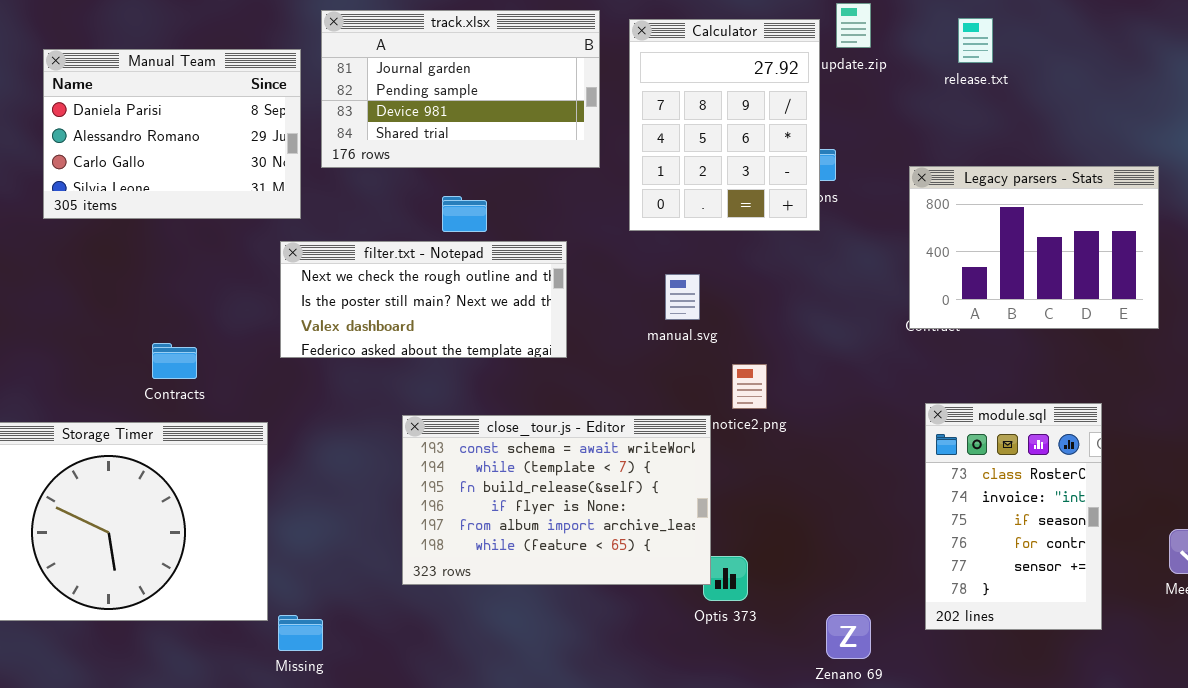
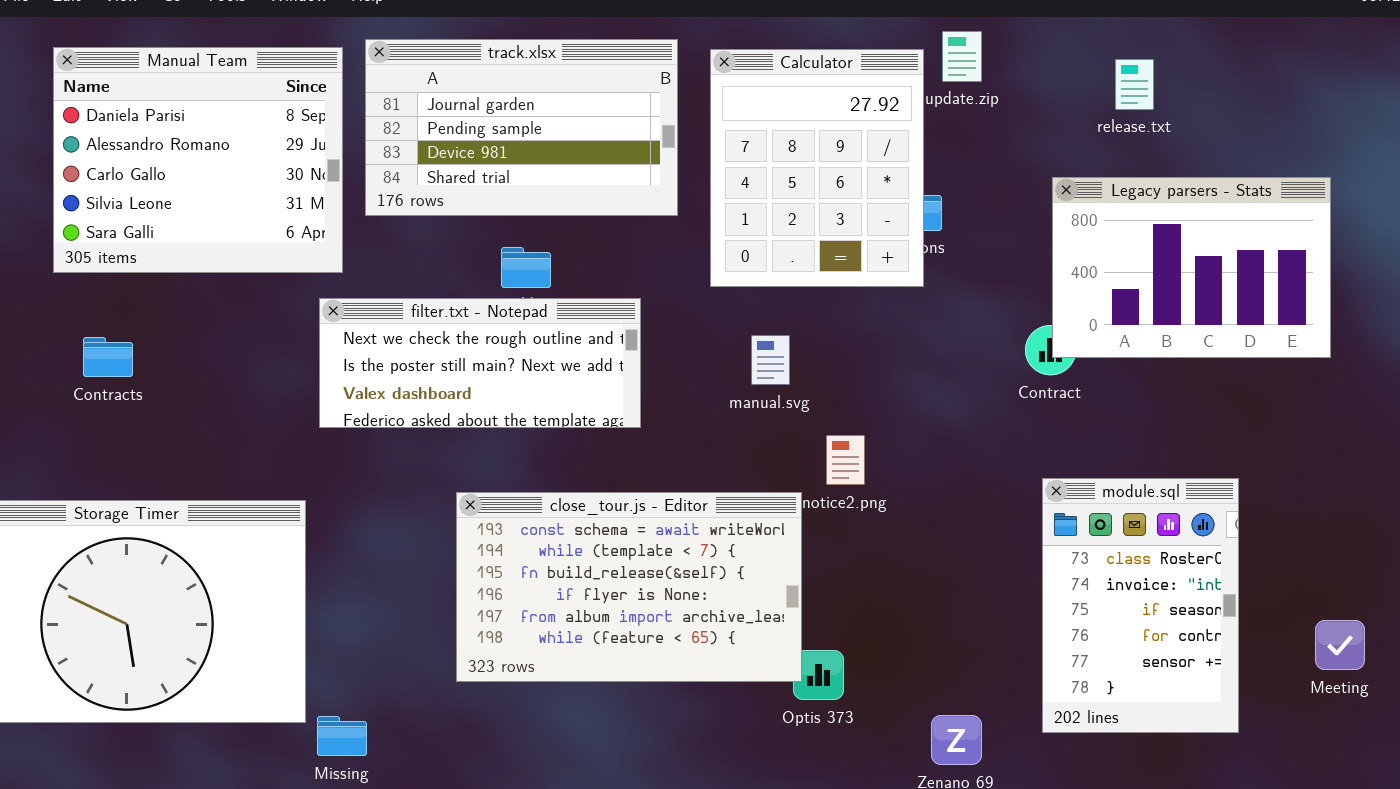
release.txt: [958,18,993,63] -> [1115,59,1154,110], moved
Manual Team: [43,49,301,219] -> [53,47,343,273], resized
Legacy parsers - Stats: [909,166,1159,329] -> [1052,177,1331,358], moved
Contracts: [152,343,197,379] -> [83,337,133,377], moved

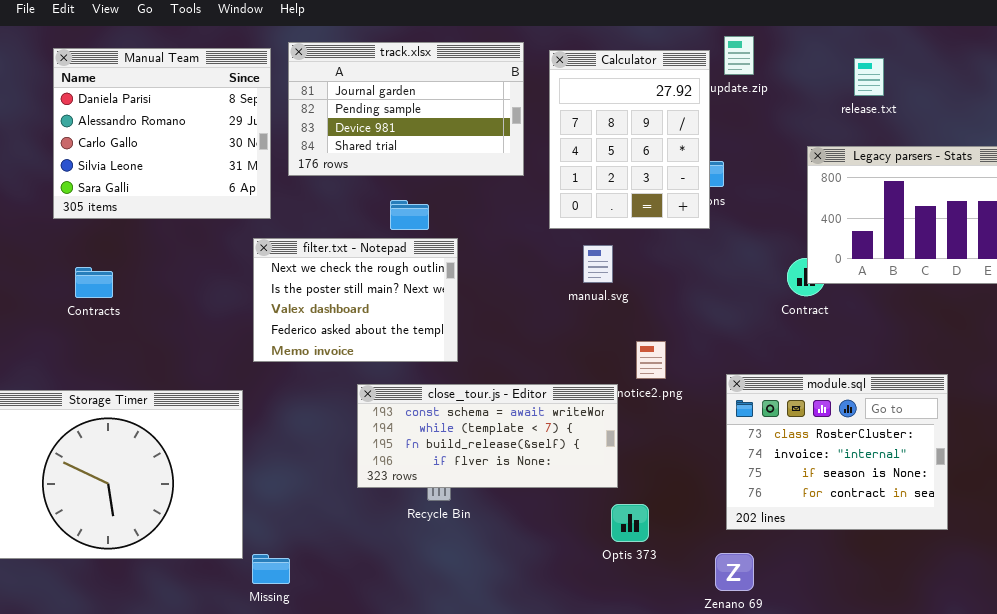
filter.txt - Notepad: [319,298,641,428] -> [253,238,458,362], resized
manual.svg: [751,335,790,385] -> [583,245,613,283], moved
module.sql: [1042,478,1239,733] -> [726,374,948,530], resized
close_tour.js - Editor: [456,492,802,682] -> [357,384,618,488], resized

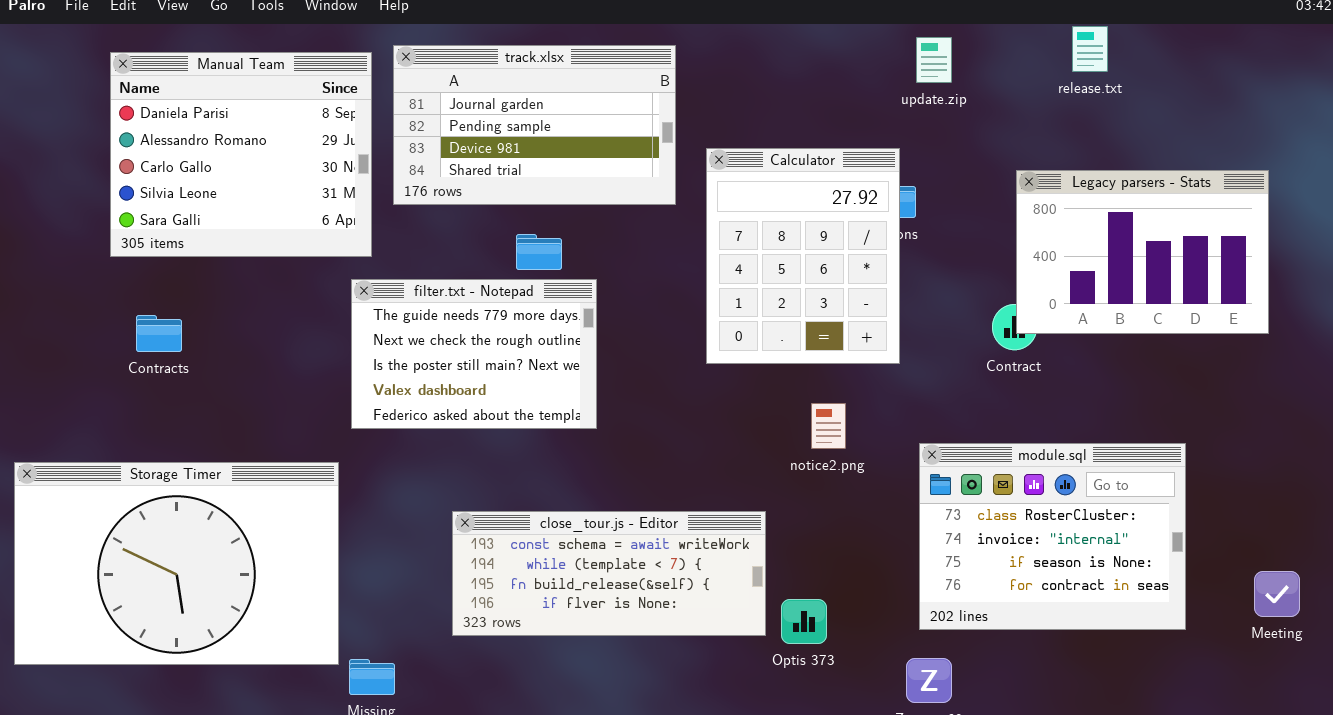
Calculator: [549,50,710,229] -> [706,148,900,364], moved
release.txt: [854,58,884,96] -> [1072,26,1108,72], moved
filter.txt - Notepad: [253,238,458,362] -> [351,279,597,429], scrolled up 1 row
close_tour.js - Editor: [357,384,618,488] -> [452,511,766,636], moved

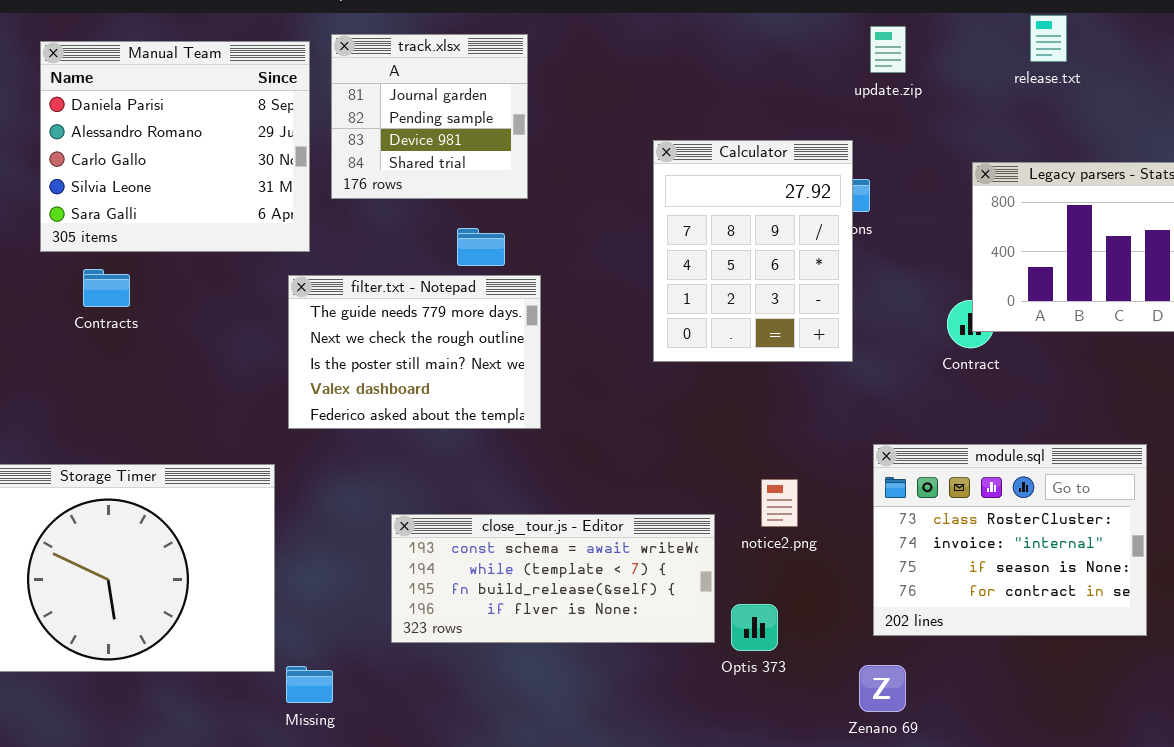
track.xlsx: [393,45,676,205] -> [331,34,528,199], resized
Contracts: [136,315,182,352] -> [83,269,130,307], moved
notice2.png: [811,403,846,449] -> [761,479,798,527], moved

